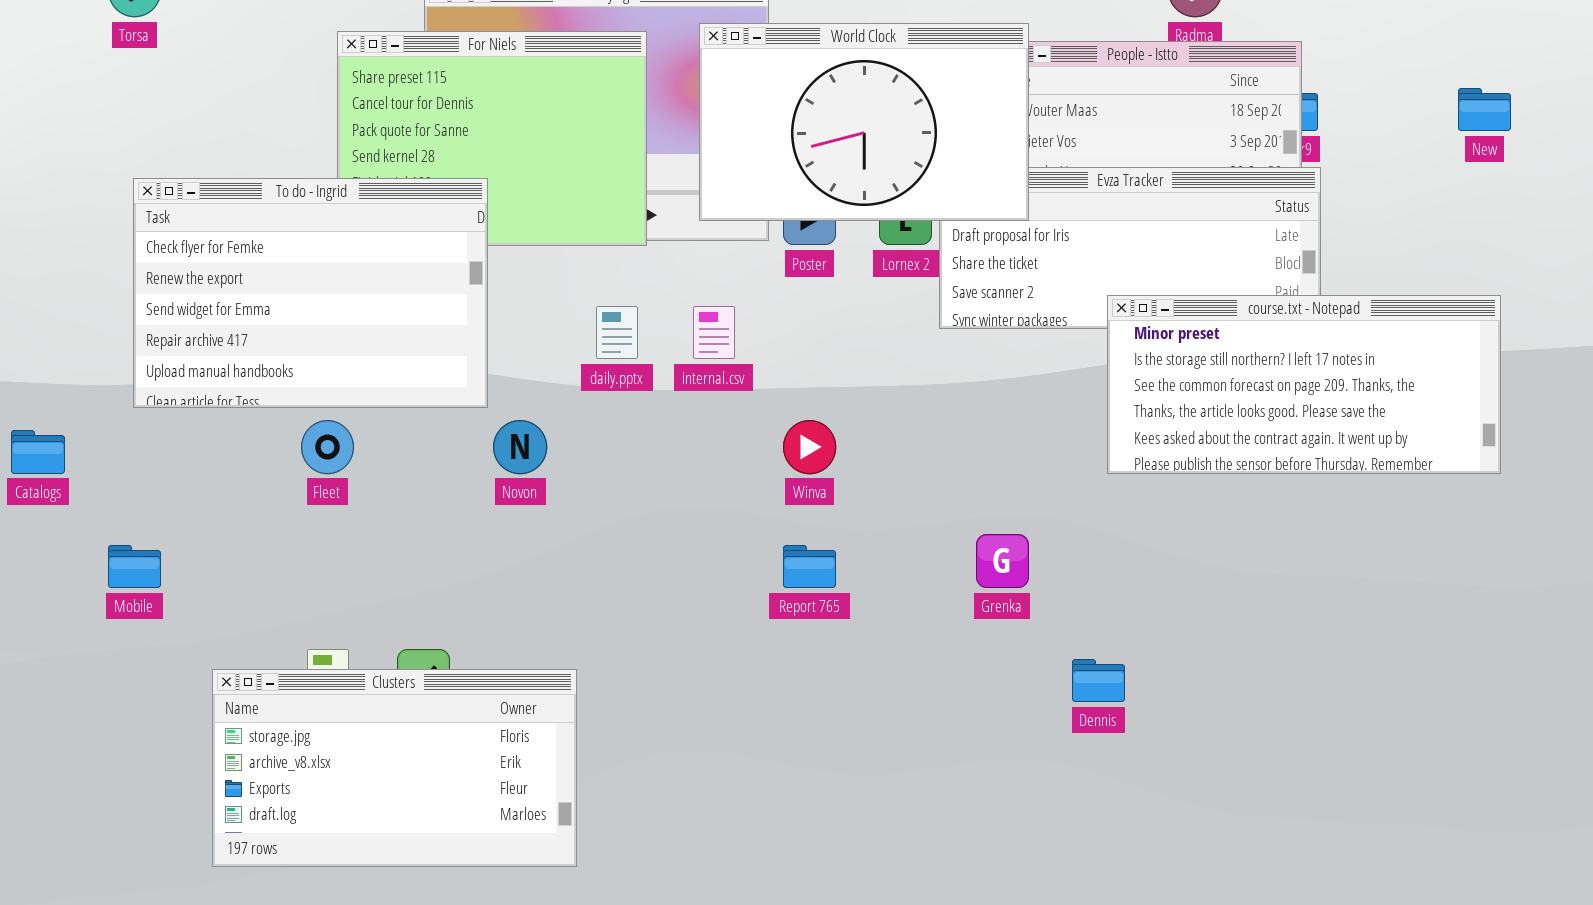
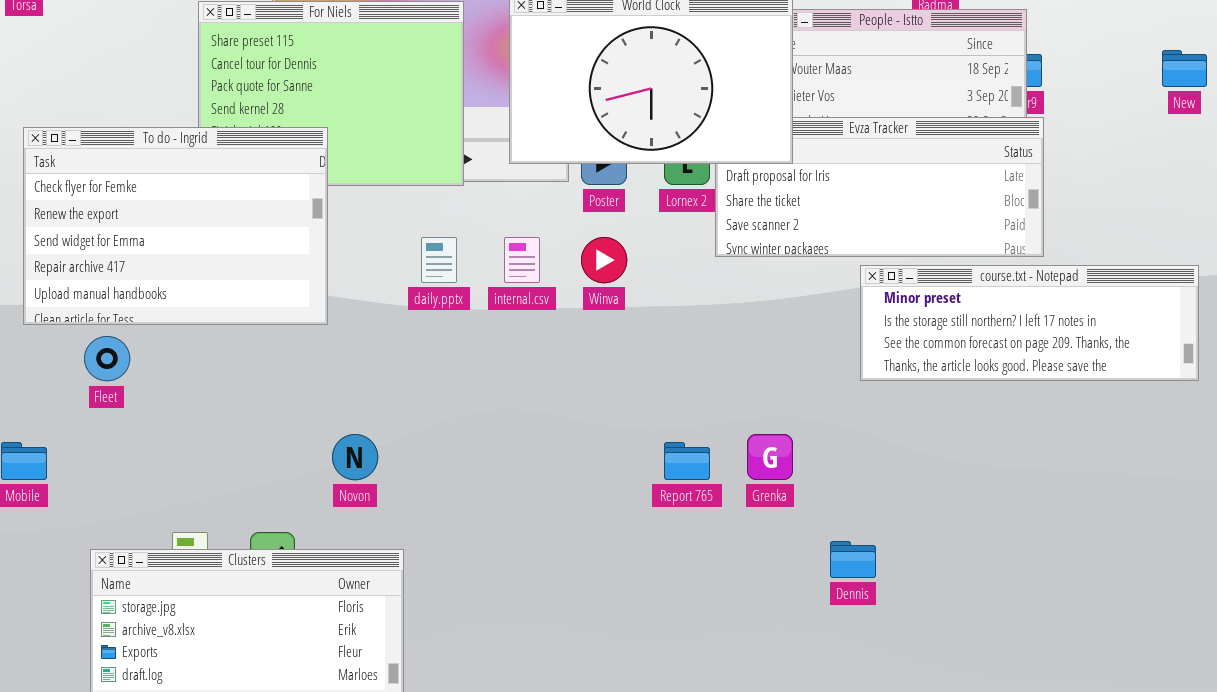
course.txt - Notepad: [1107,295,1501,474] -> [860,265,1199,381], resized
Fleet: [301,420,354,474] -> [84,336,130,381], moved
Novon: [493,420,547,474] -> [332,434,378,480], moved
Winva: [783,420,836,474] -> [581,237,627,283], moved
Report 765: [783,545,836,588] -> [664,442,710,480], moved

